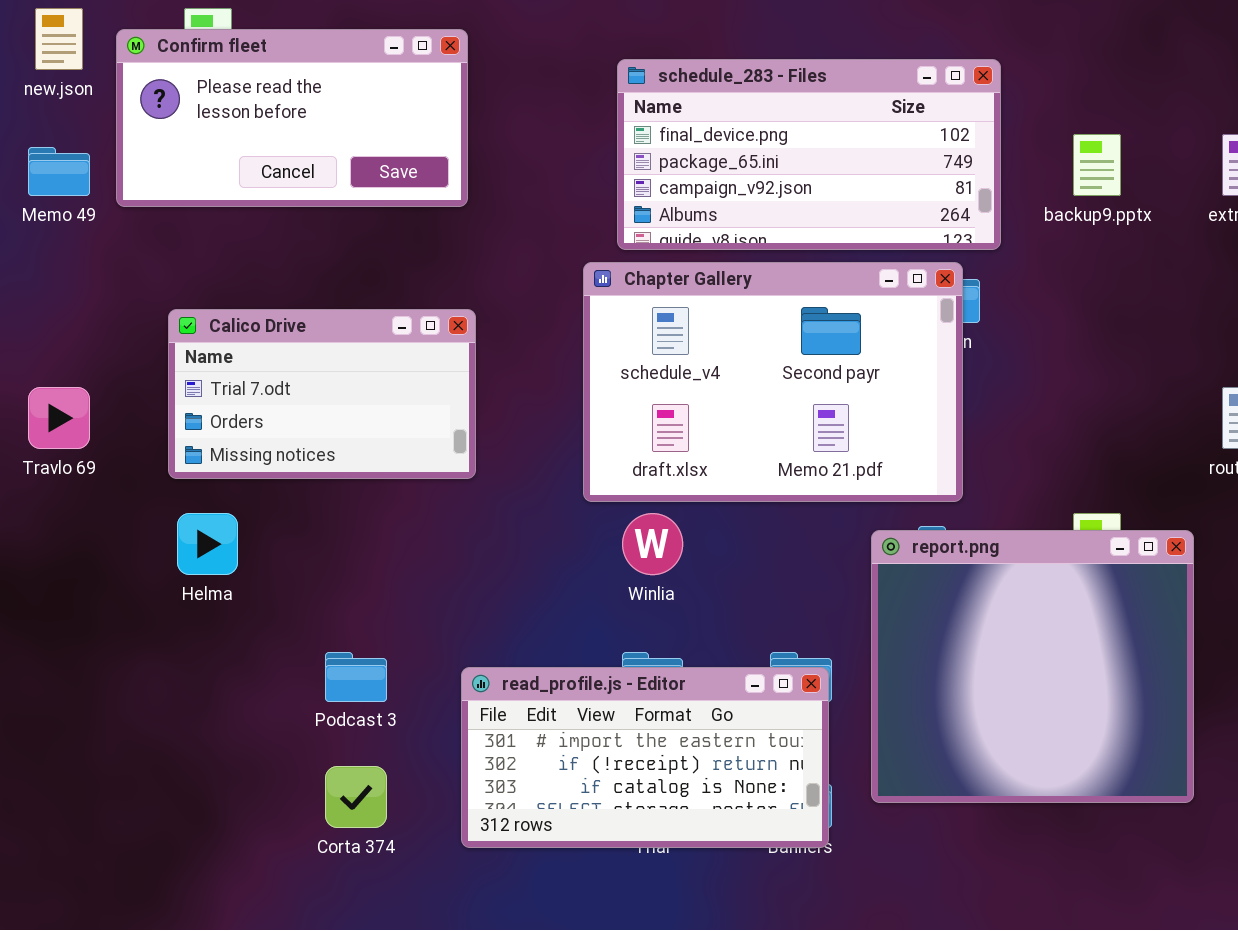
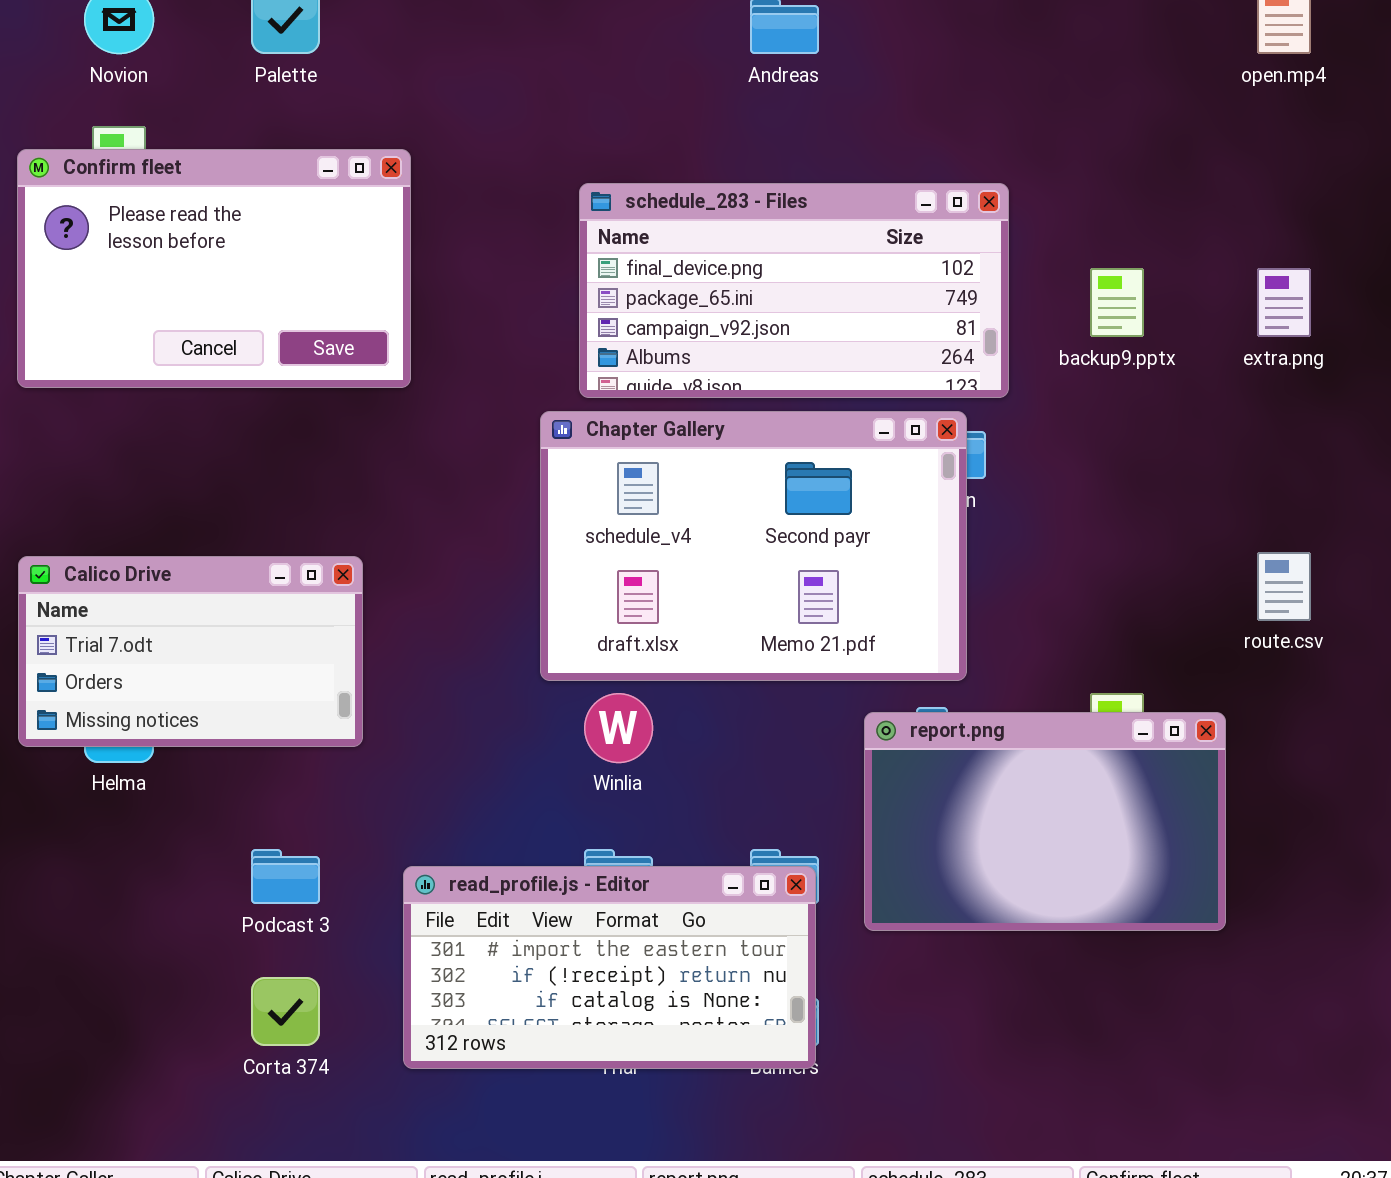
Confirm fleet: [116,29,468,207] -> [17,149,411,388], resized
Calico Drive: [168,309,476,479] -> [18,556,363,747], moved
report.png: [871,530,1194,803] -> [864,712,1226,931], resized

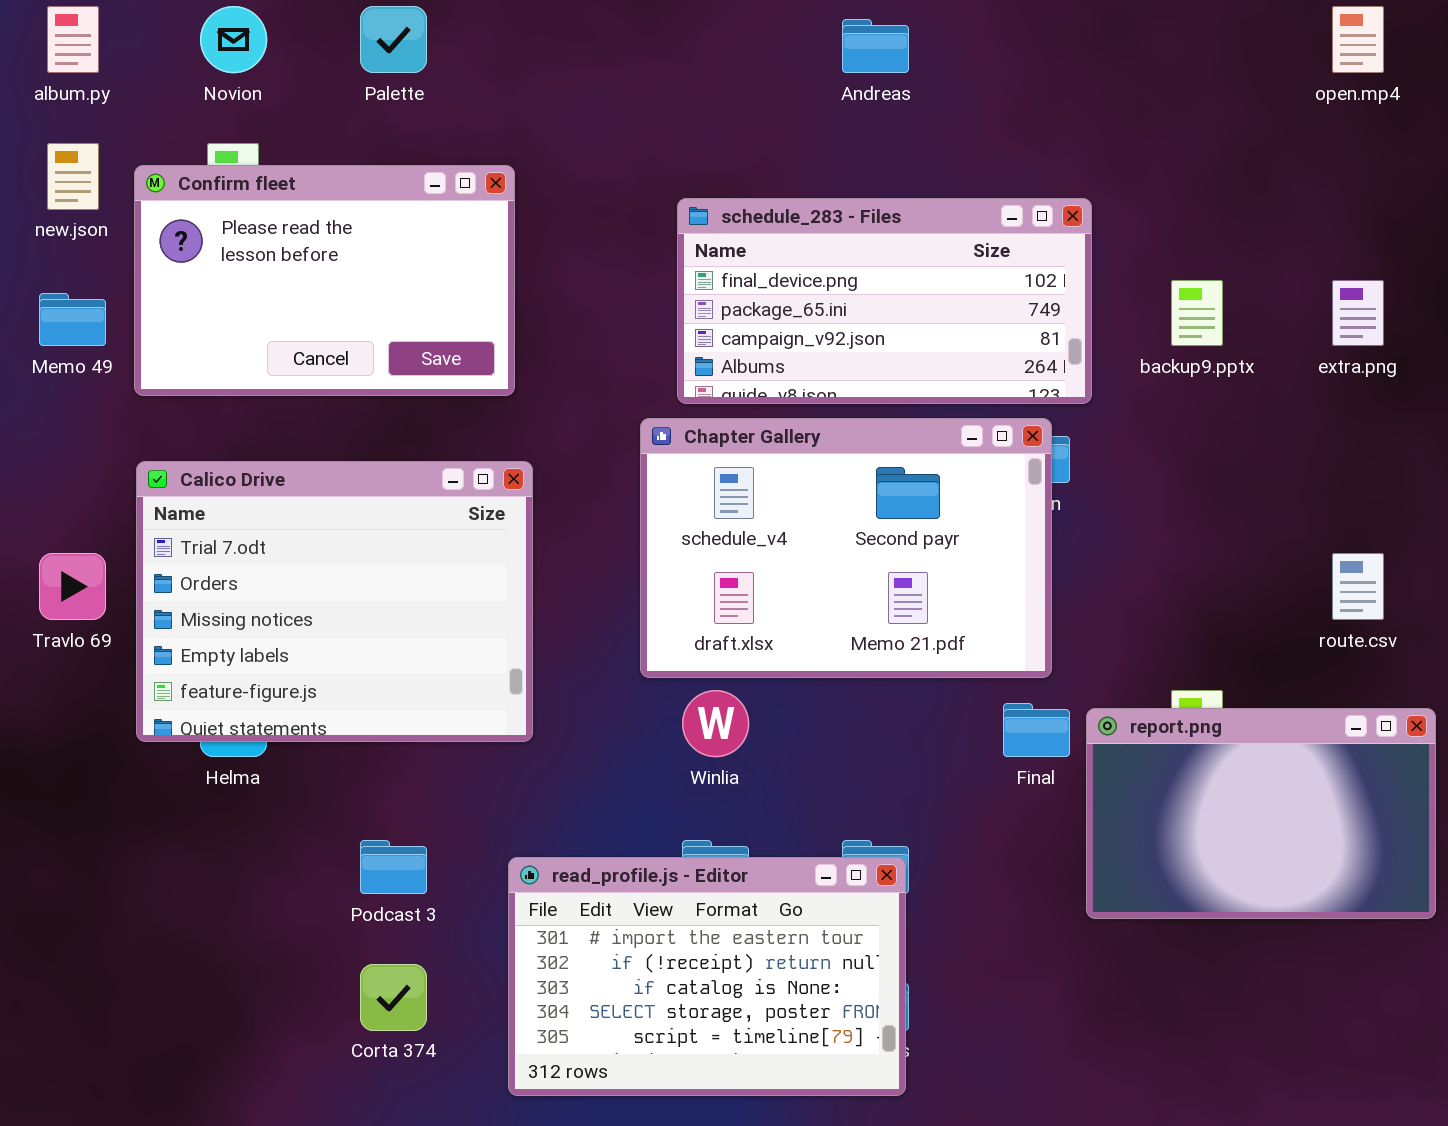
Calico Drive: [18,556,363,747] -> [136,461,533,742], resized
report.png: [864,712,1226,931] -> [1086,708,1436,919], moved
read_profile.js - Editor: [403,866,816,1069] -> [508,857,906,1096], resized

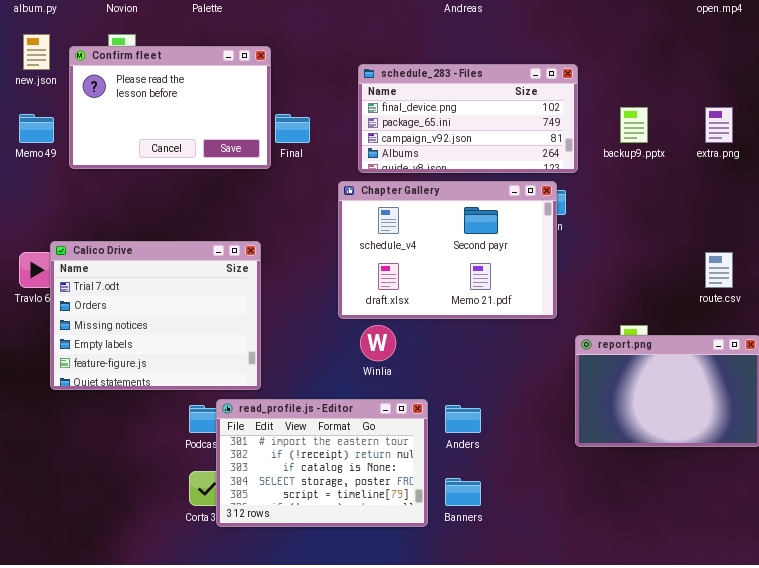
Calico Drive: [136,461,533,742] -> [50,241,261,390], moved
Final: [1003,703,1070,757] -> [275,114,310,143], moved
read_profile.js - Editor: [508,857,906,1096] -> [216,399,428,527], moved

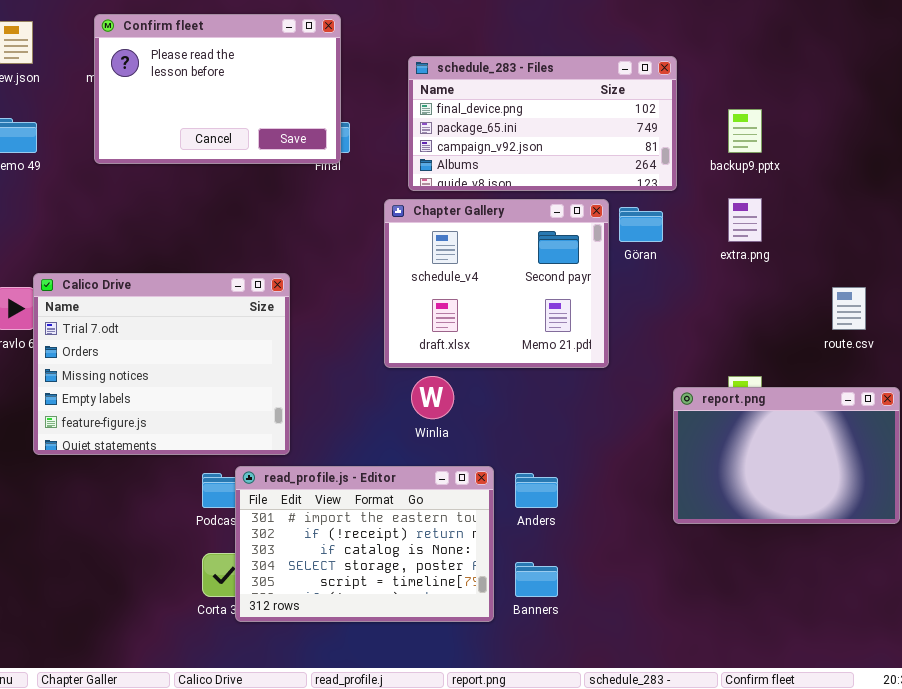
Confirm fleet: [69,46,271,169] -> [94,14,341,164], moved
extra.png: [705,107,733,143] -> [728,198,762,242], moved
Chapter Gallery: [338,181,557,319] -> [384,199,609,368], resized

